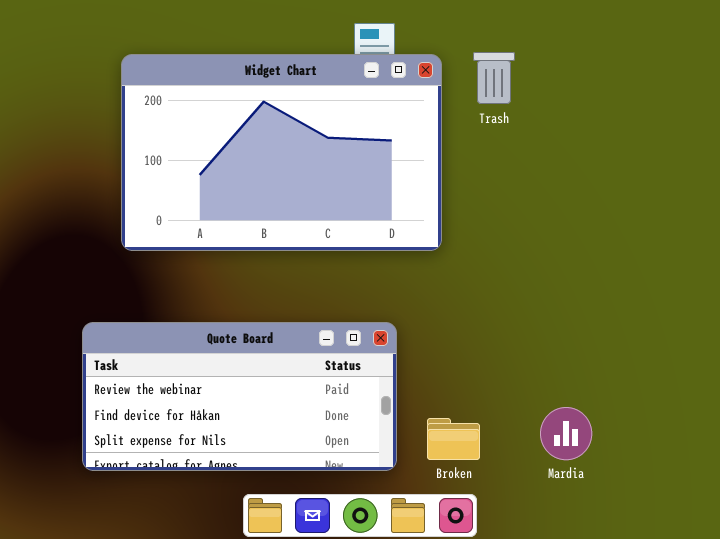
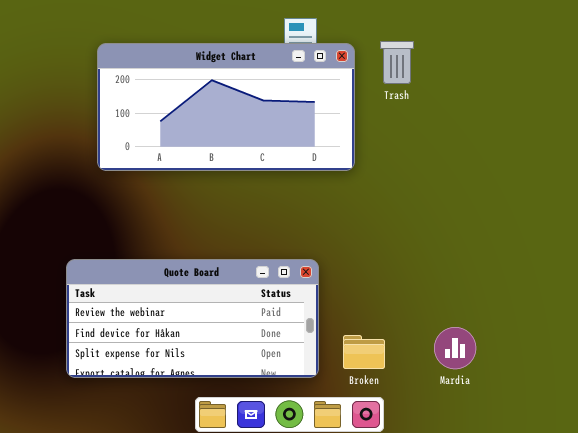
Widget Chart: [121,54,442,251] -> [97,43,355,171], resized

